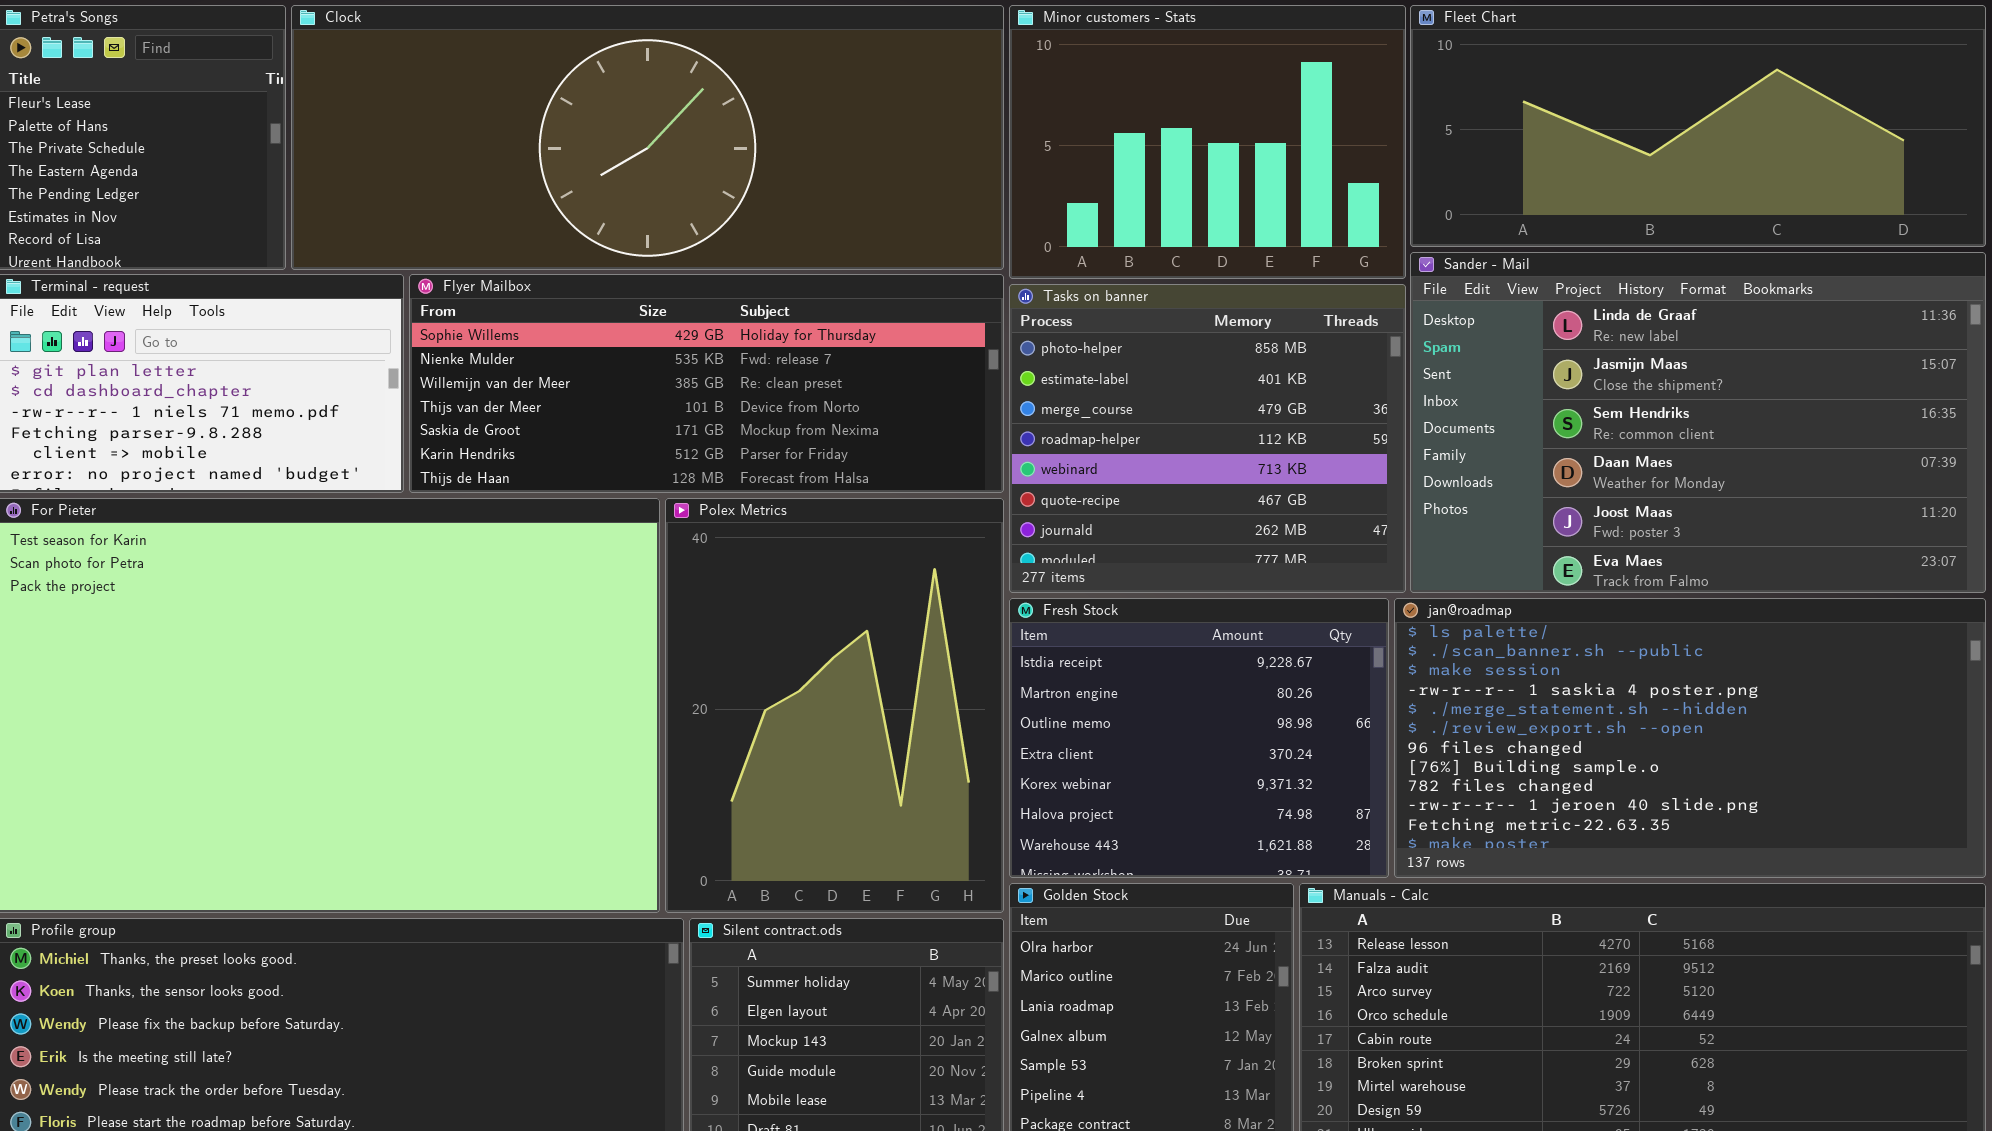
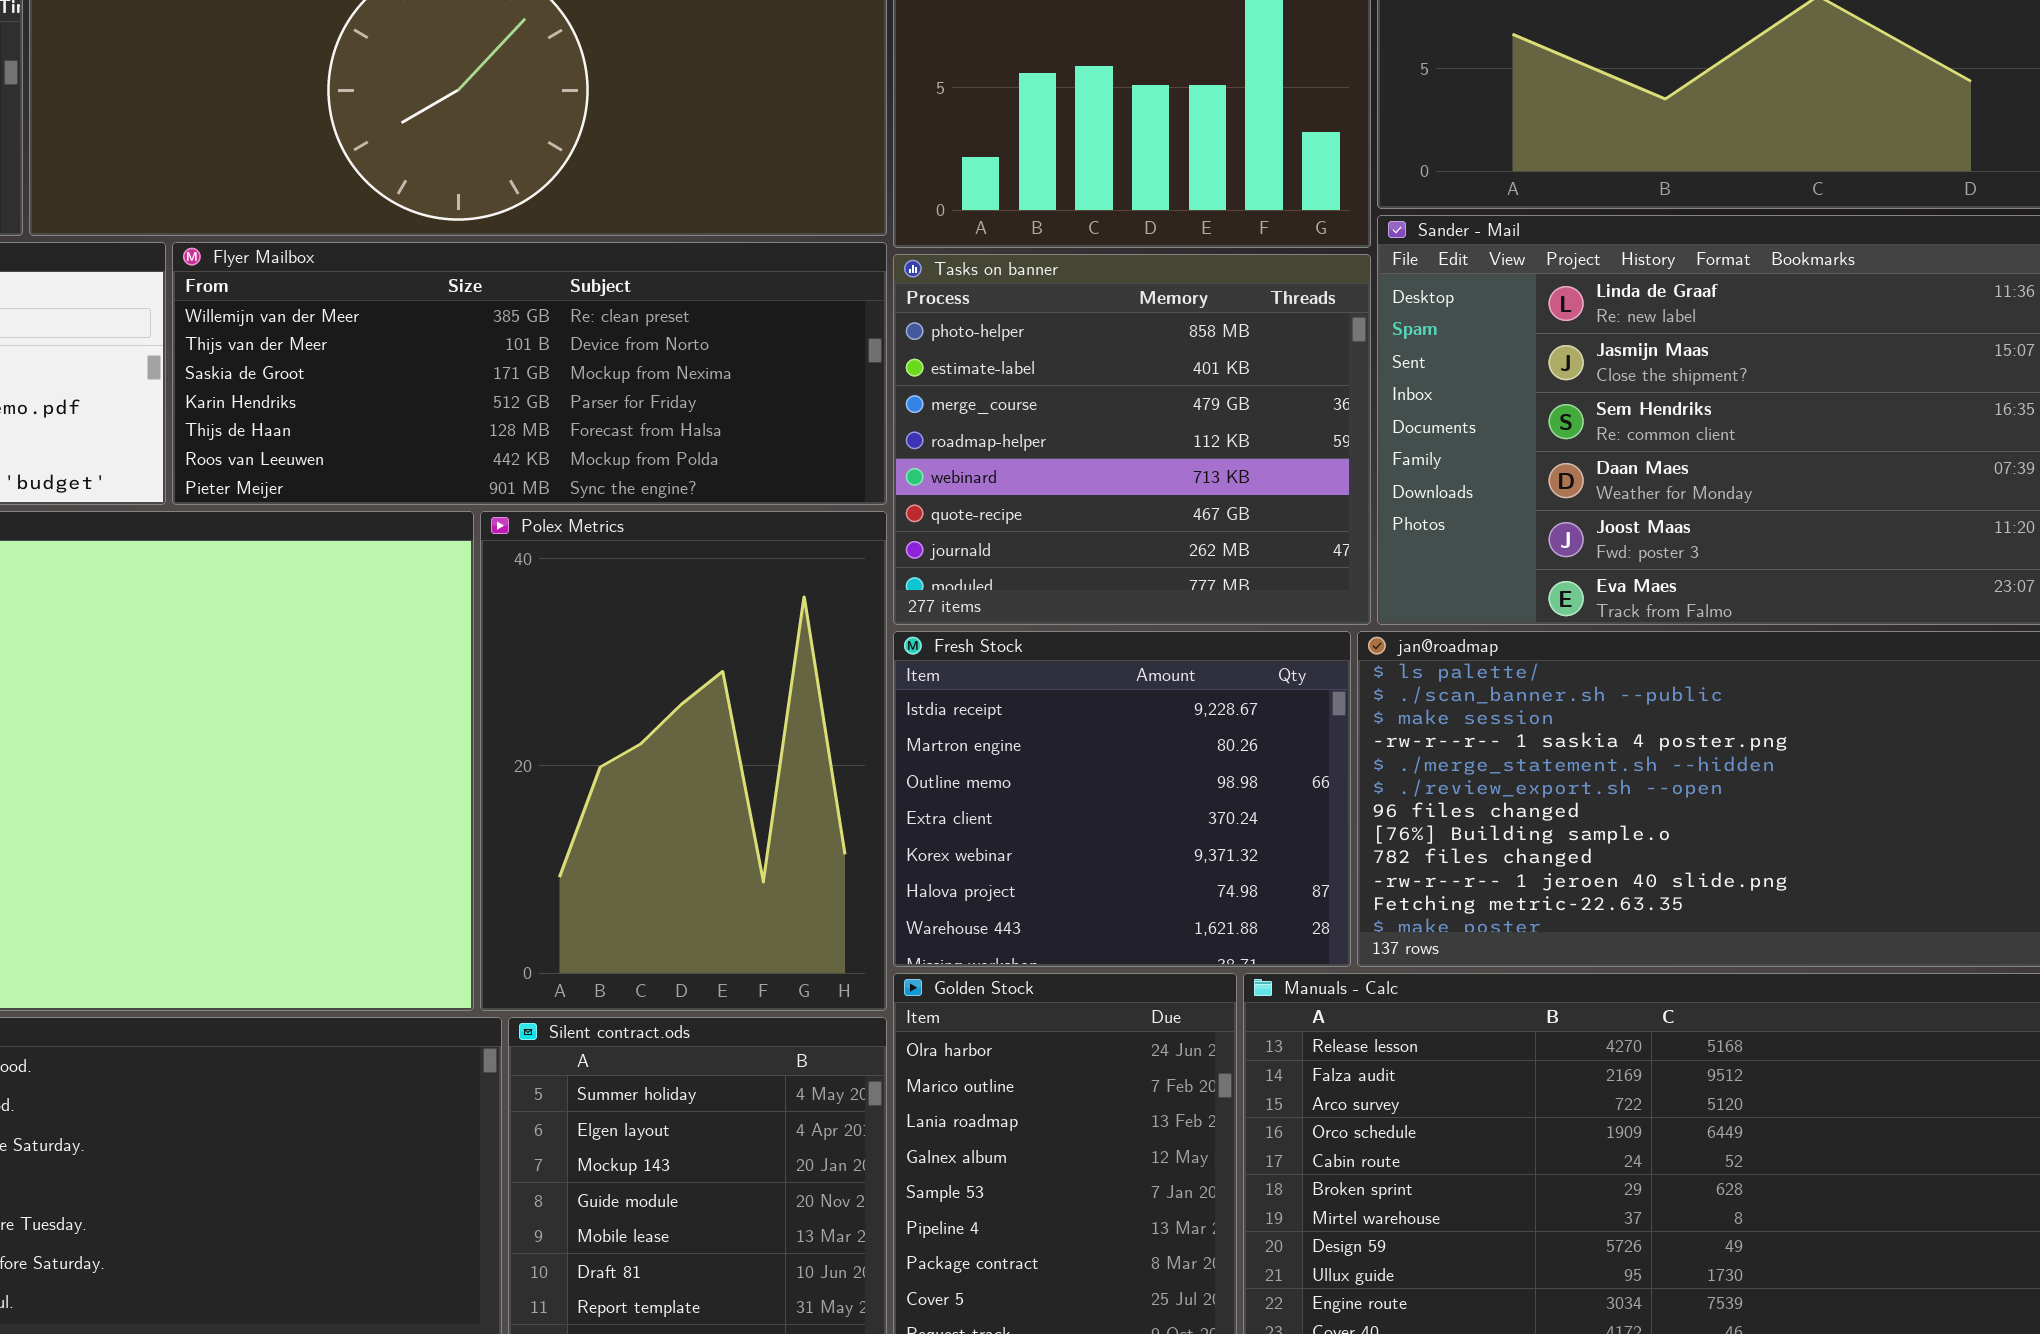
Flyer Mailbox: [409,274,1004,493] -> [172,242,887,505], scrolled down 2 rows

